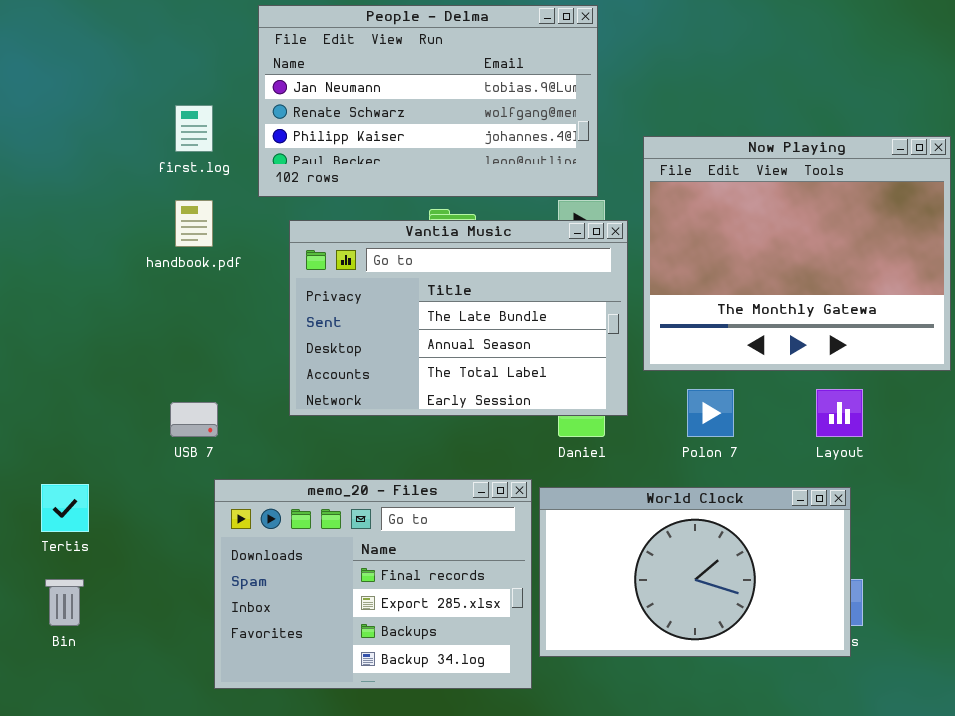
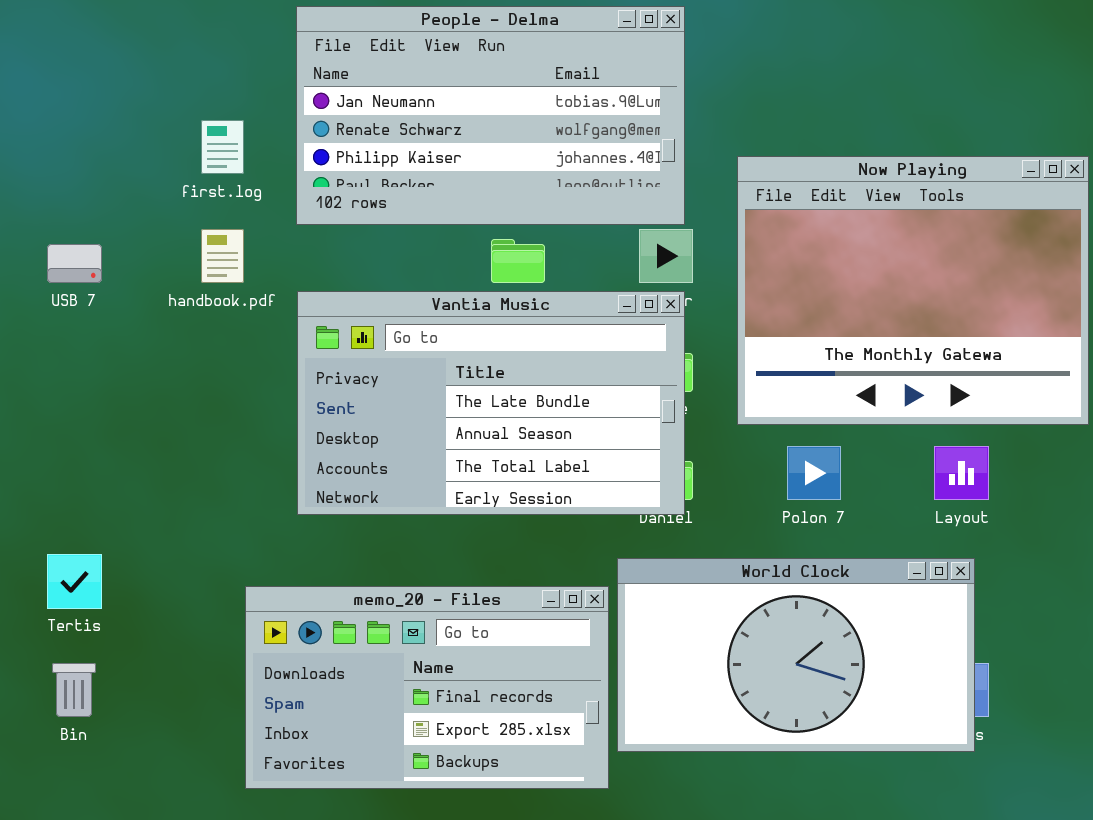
Vantia Music: [289,220,628,416] -> [297,291,685,515], moved
USB 7: [170,402,218,437] -> [47,244,102,283], moved
memo_20 - Files: [214,479,532,689] -> [245,586,609,789], resized

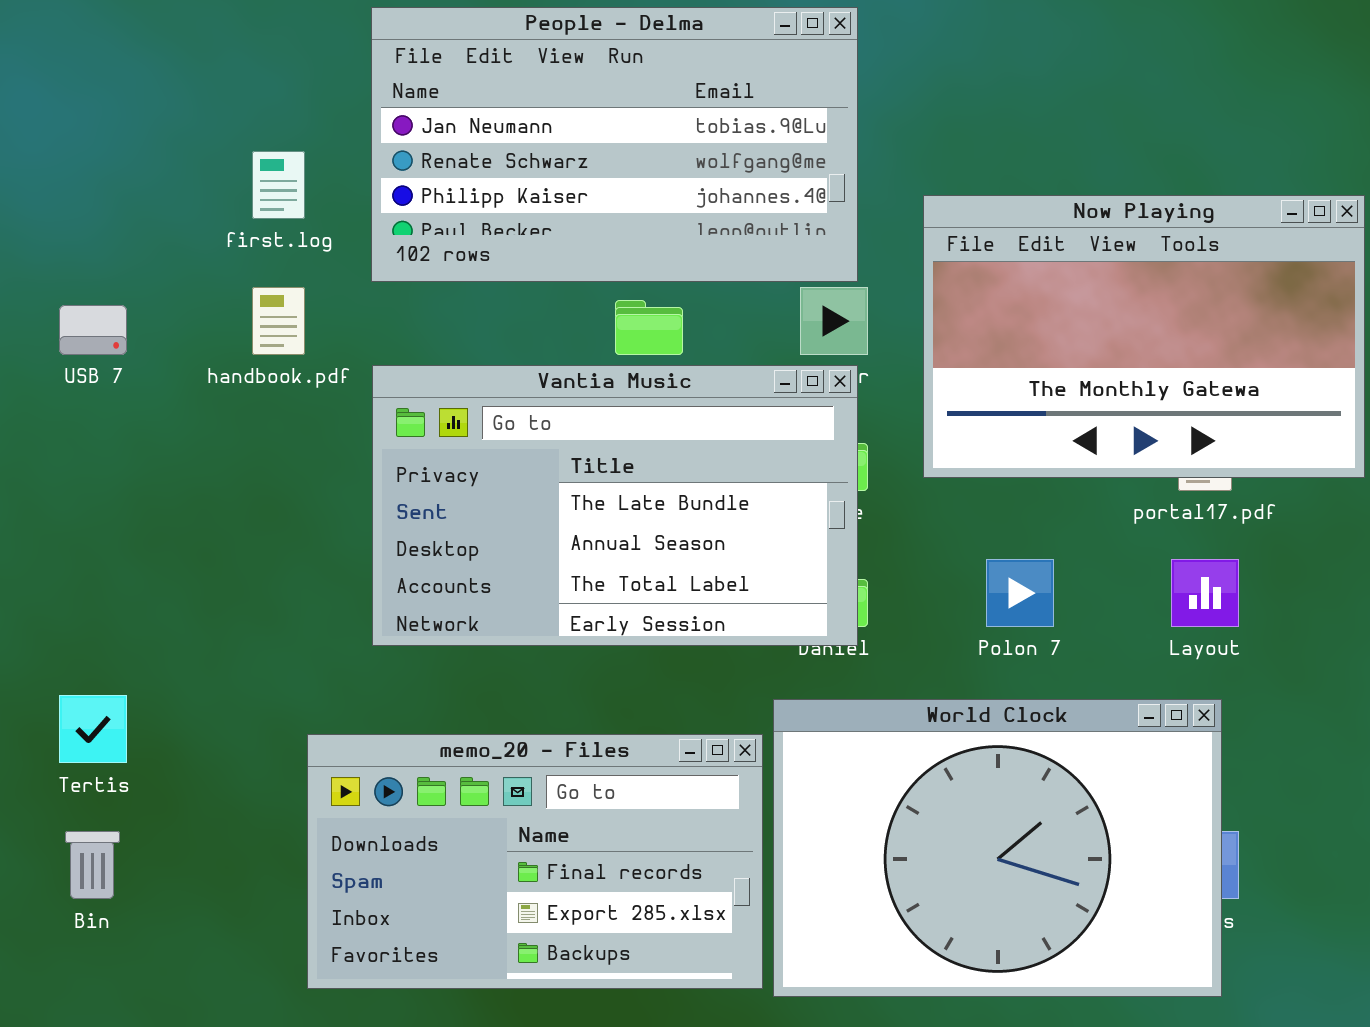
Now Playing: [737,156,1089,425] -> [923,195,1365,478], resized
World Clock: [617,558,975,752] -> [773,699,1222,997], resized

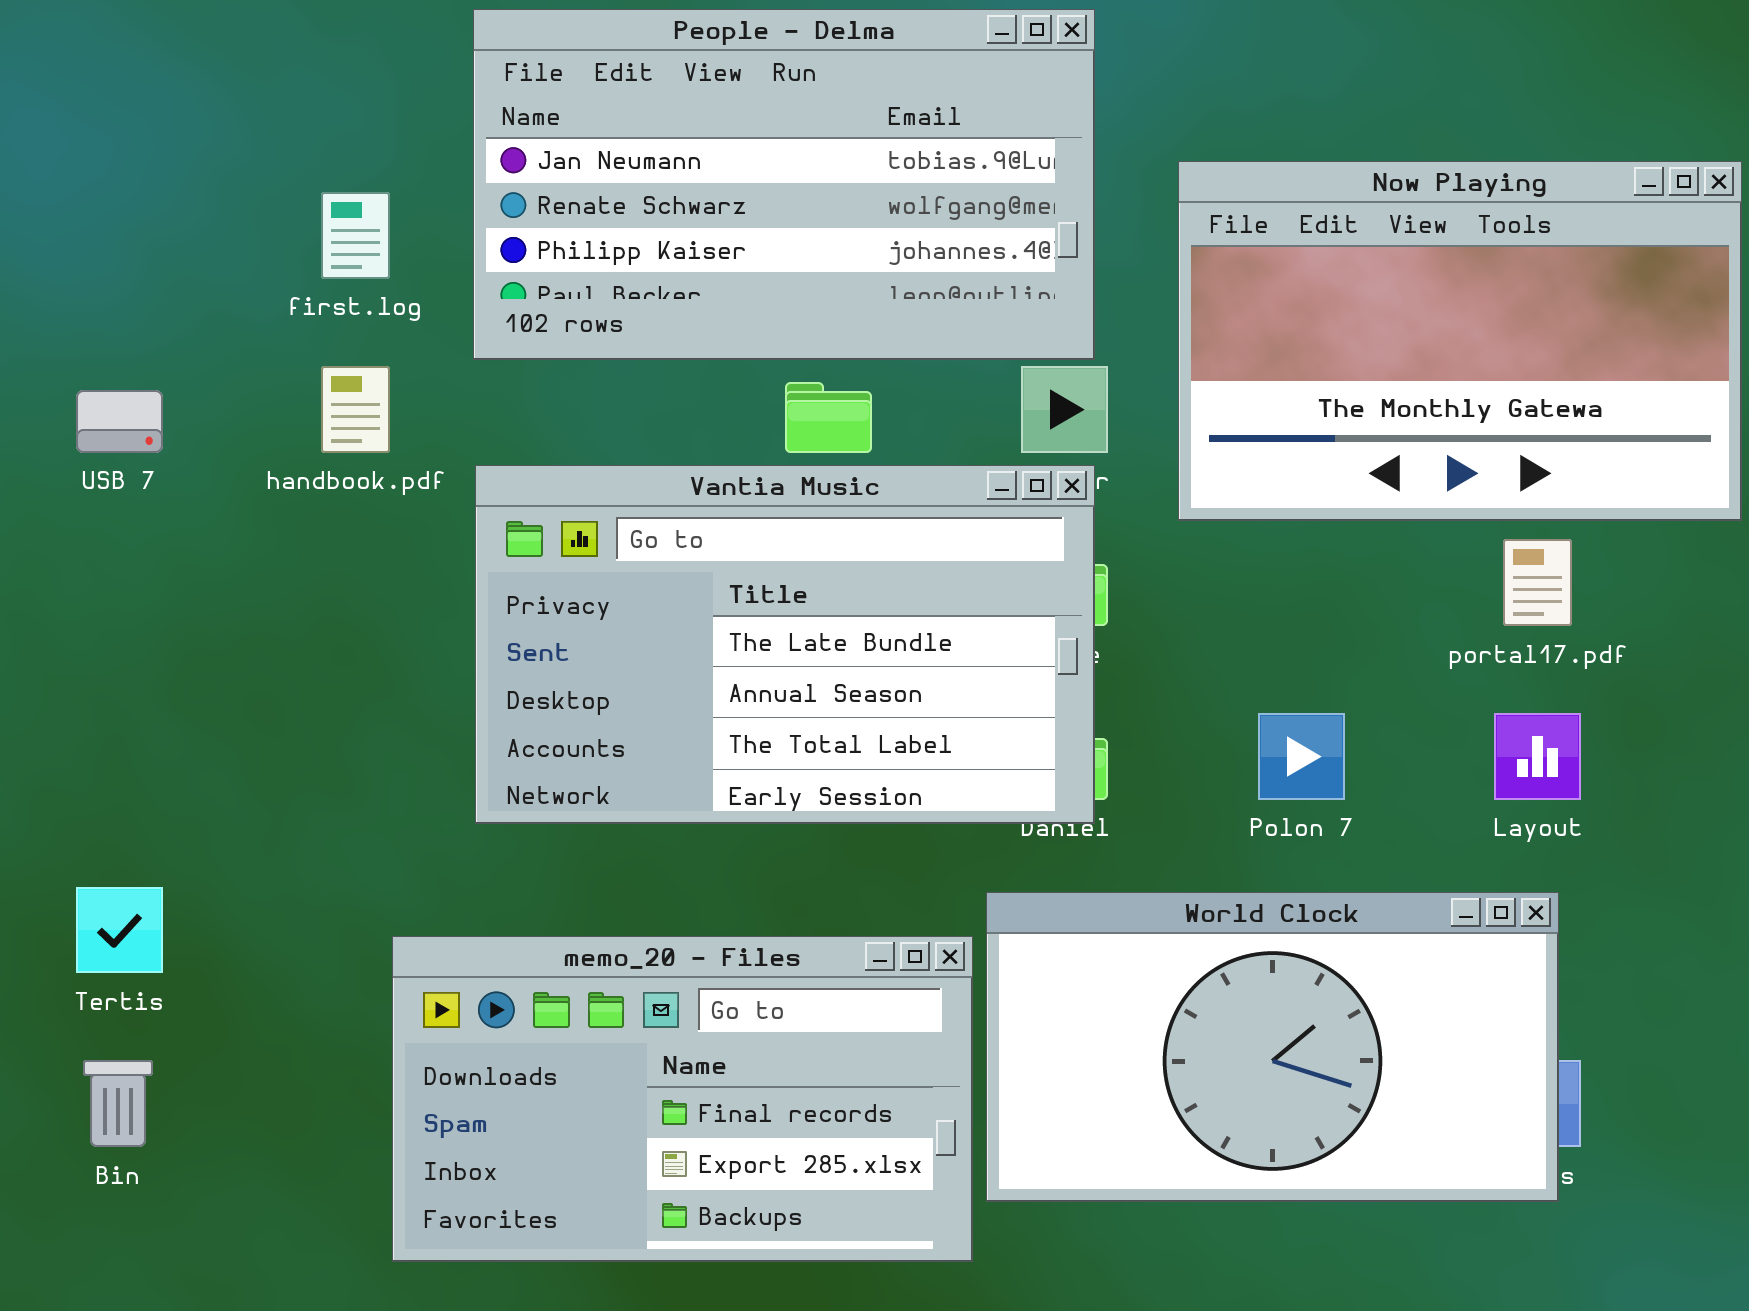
Now Playing: [923,195,1365,478] -> [1178,161,1742,521], moved
World Clock: [773,699,1222,997] -> [986,892,1559,1202], resized

